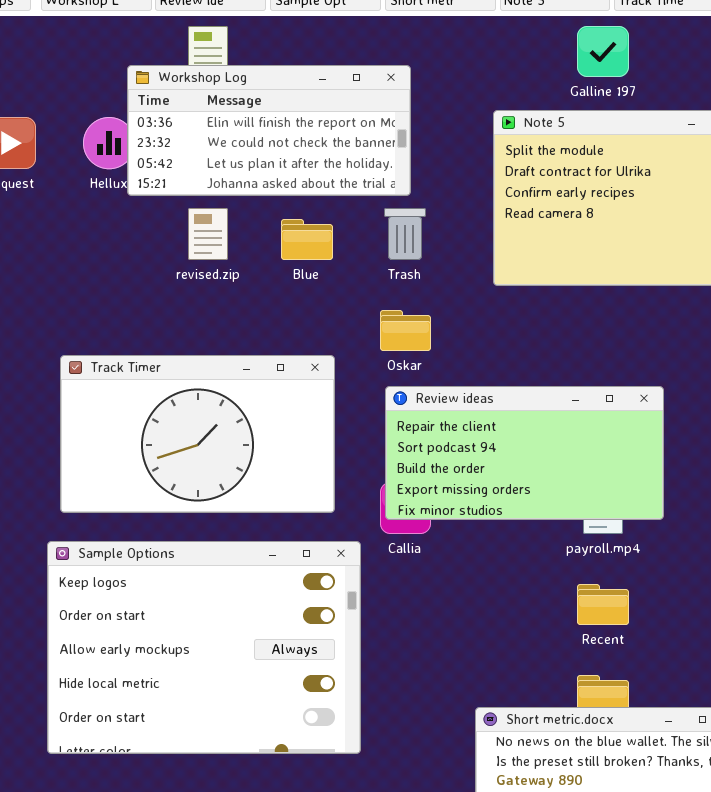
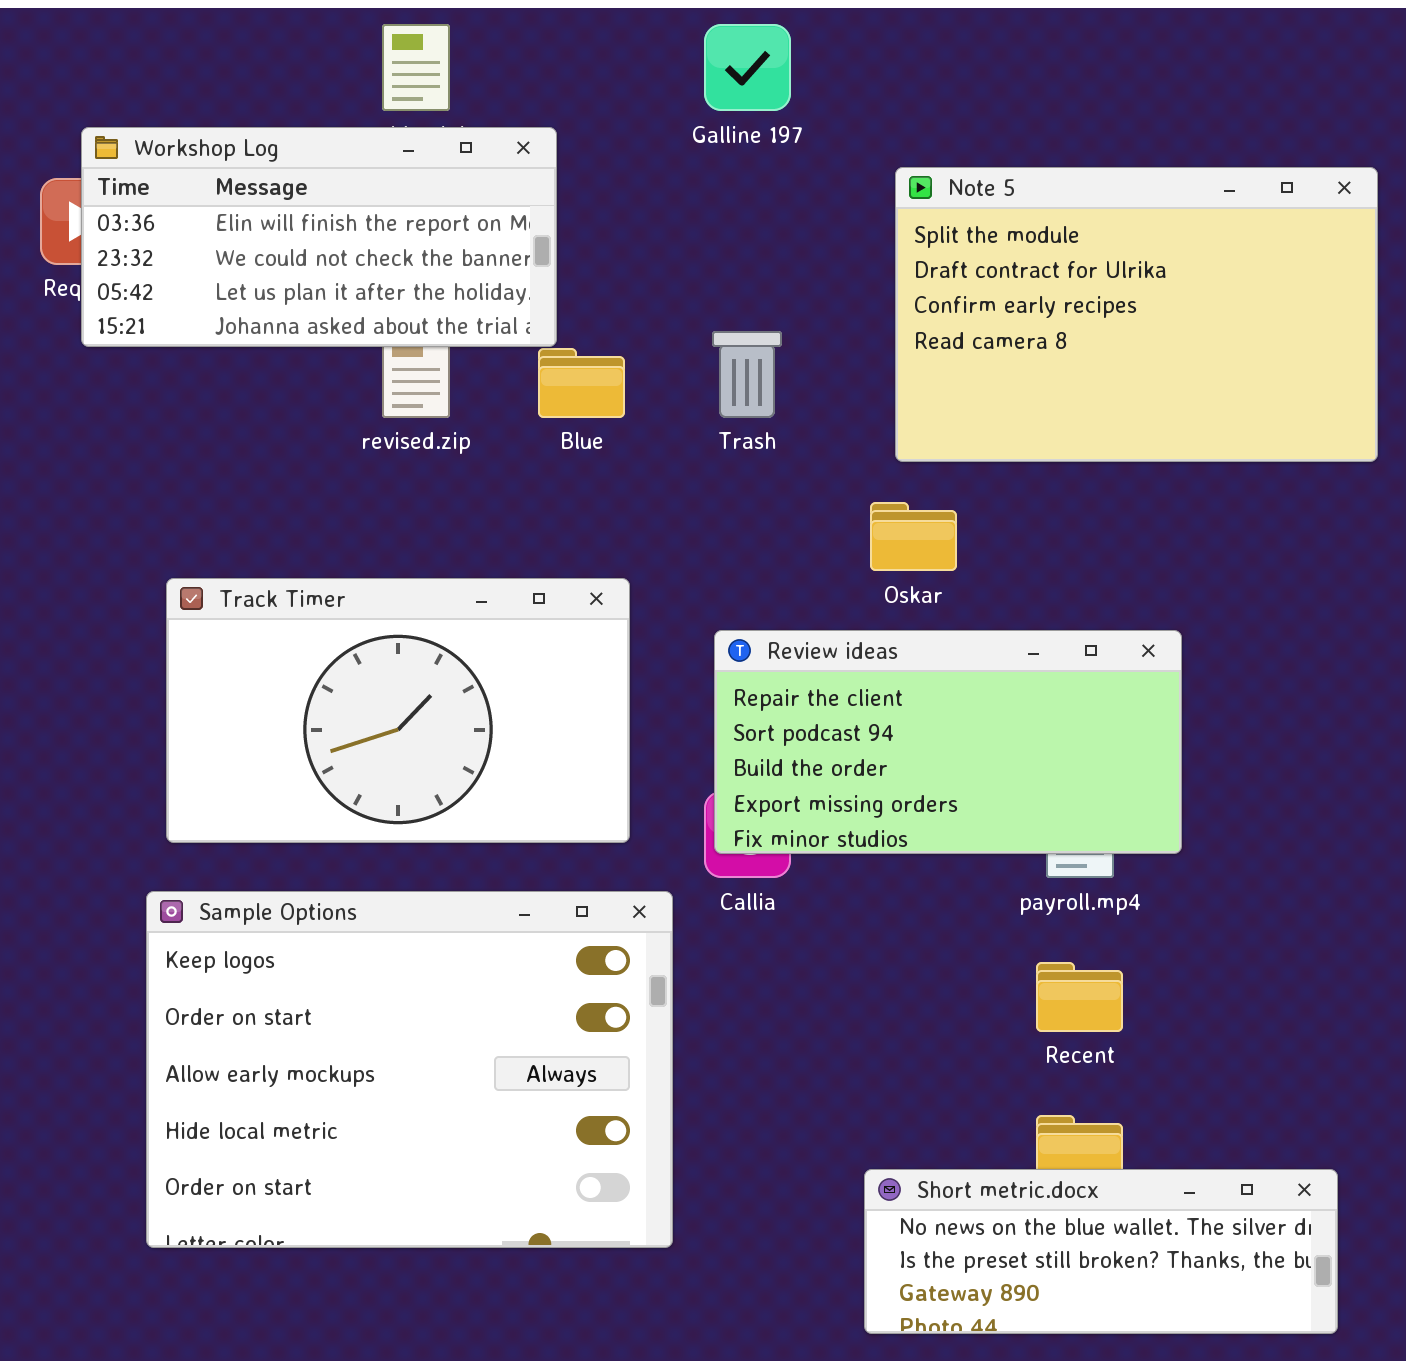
Galline 197: [577,26,629,77] -> [704,24,791,111], moved
Workshop Log: [127,65,411,196] -> [81,127,557,347], moved
Oskar: [380,310,431,351] -> [870,502,957,571], moved

